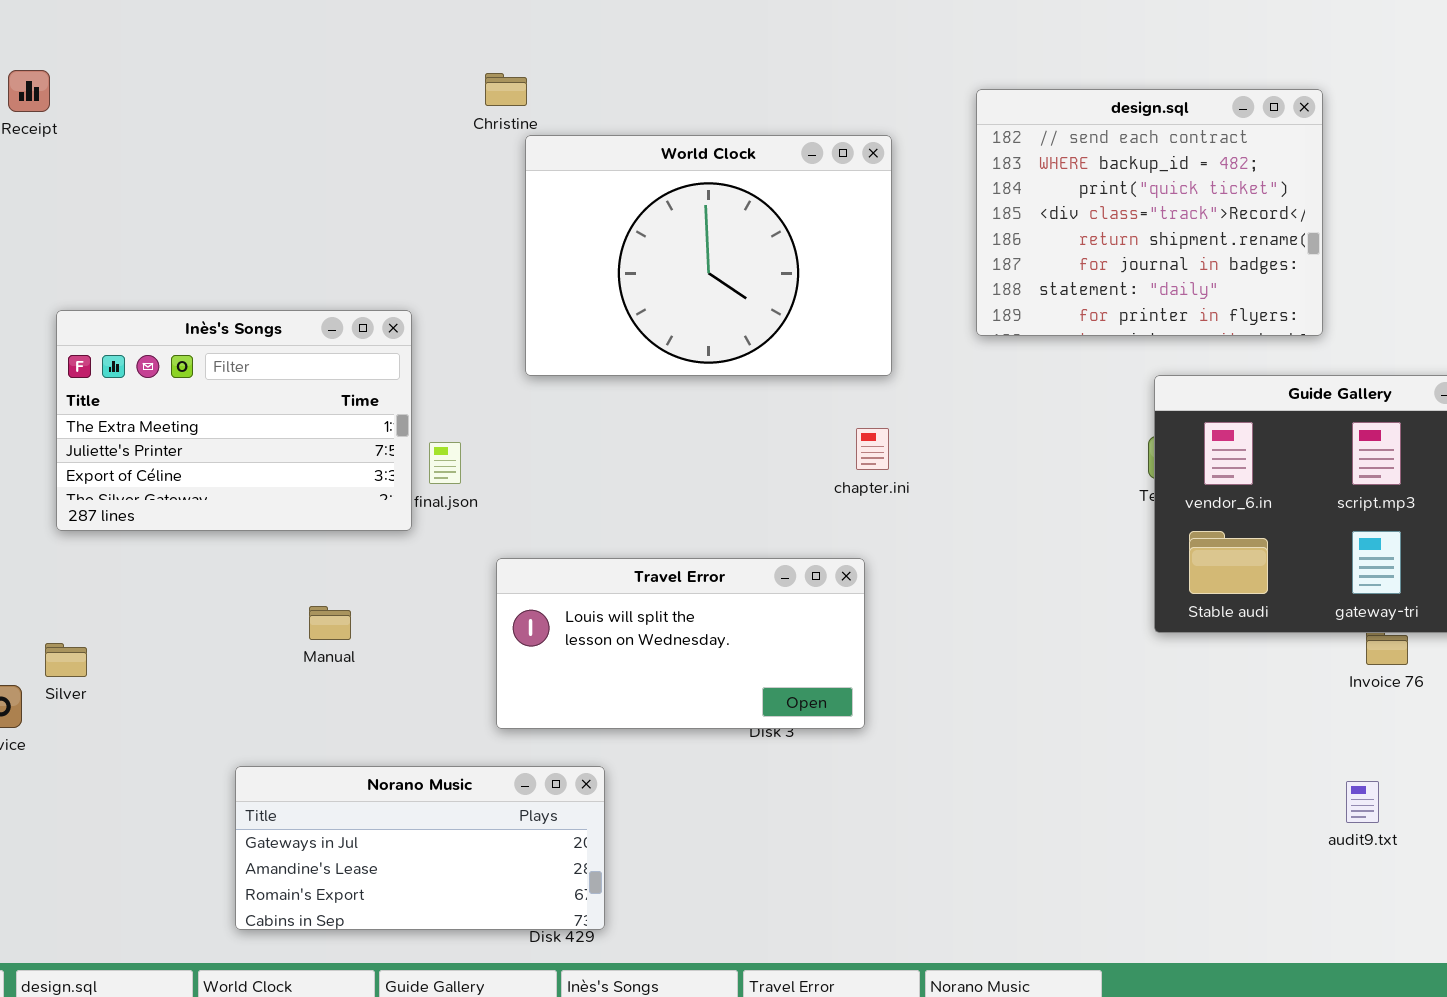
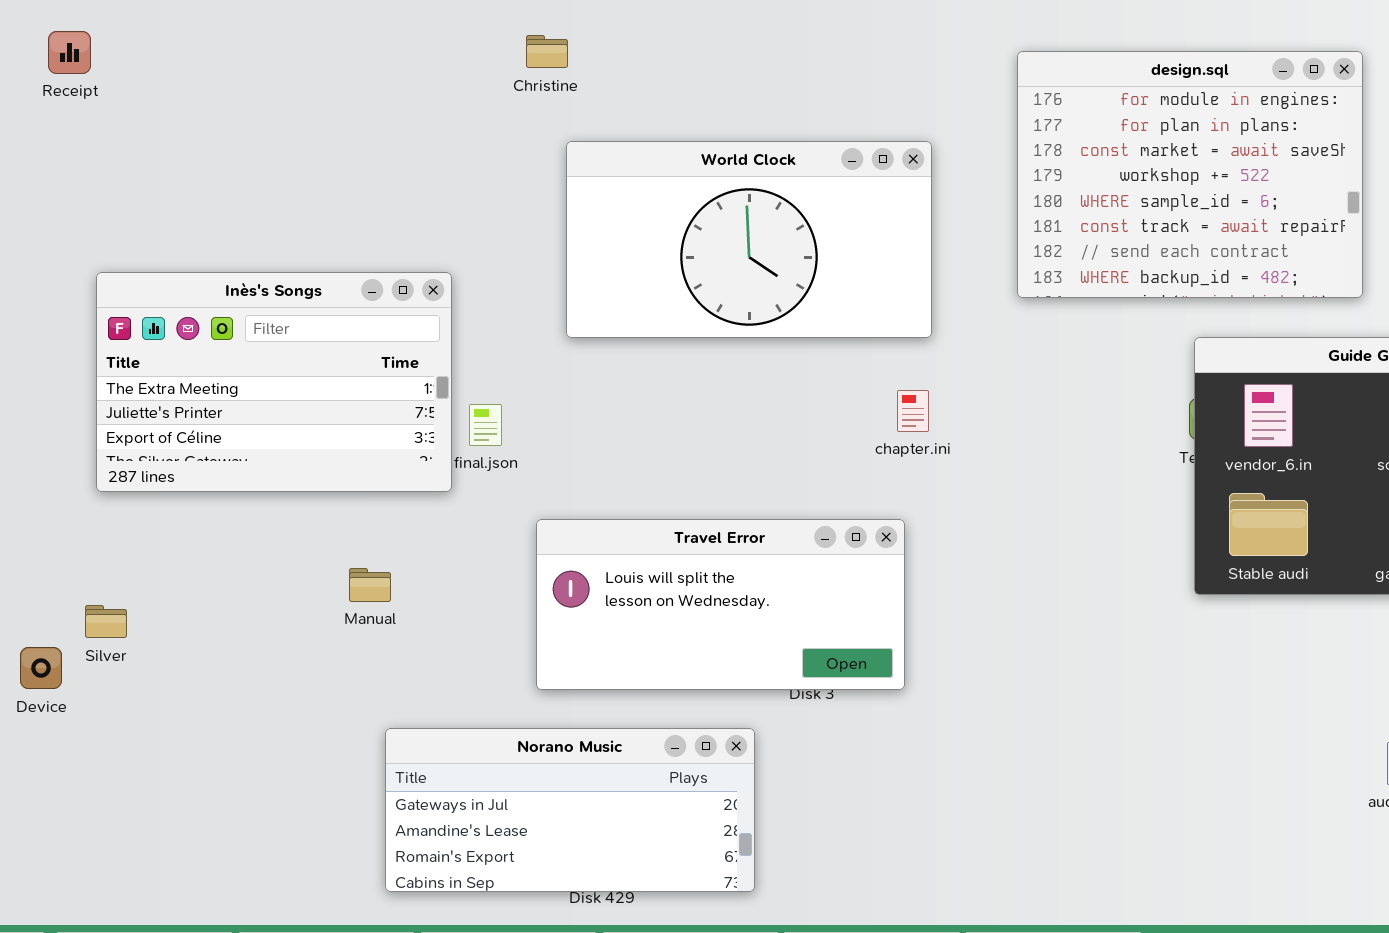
design.sql: [976,89,1323,336] -> [1017,51,1363,298], scrolled up 6 rows
World Clock: [525,135,892,376] -> [566,141,932,338], resized
Norano Music: [235,766,605,930] -> [385,728,755,892], moved

